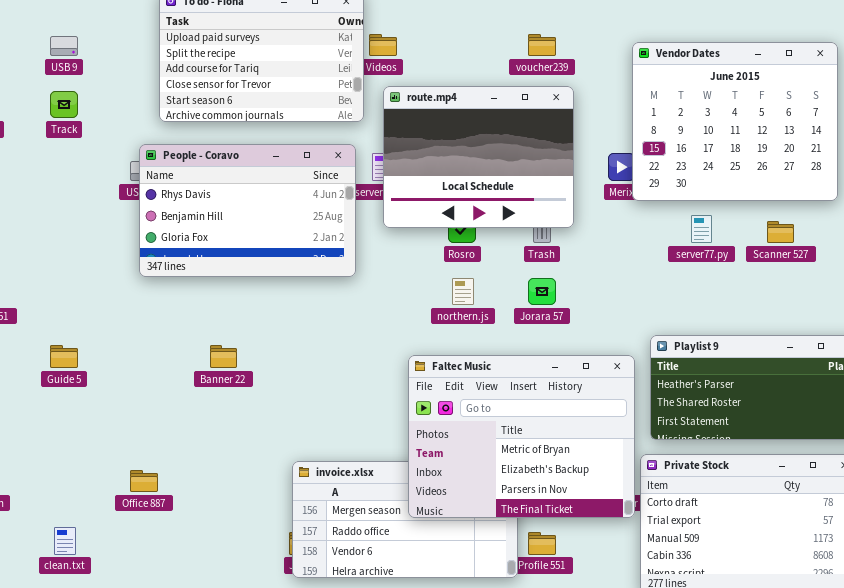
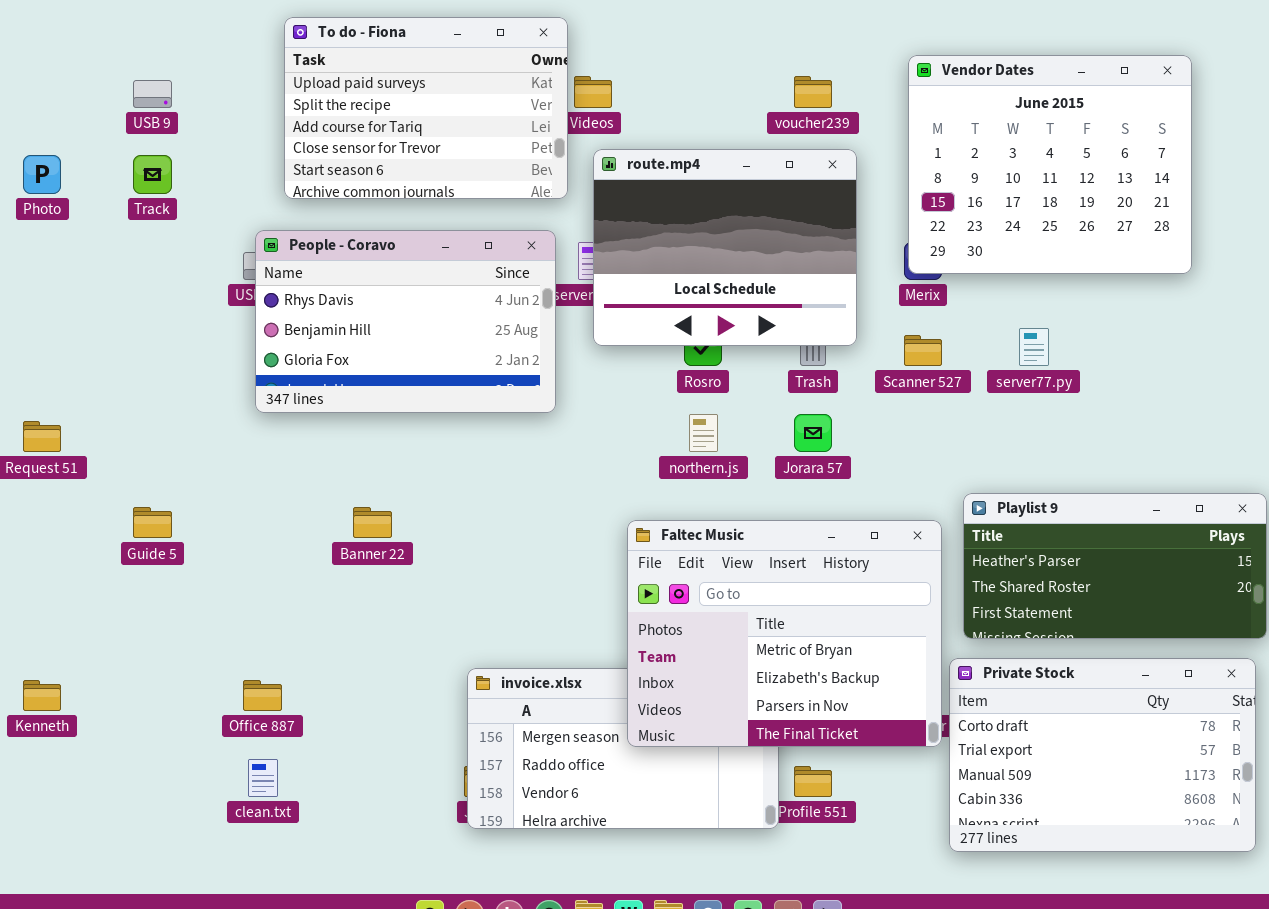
Vendor Dates: [632,42,838,201] -> [908,55,1192,274], moved
Scanner 527: [767,221,794,243] -> [904,335,942,366], moved
clean.txt: [54,527,76,555] -> [248,759,278,797], moved

